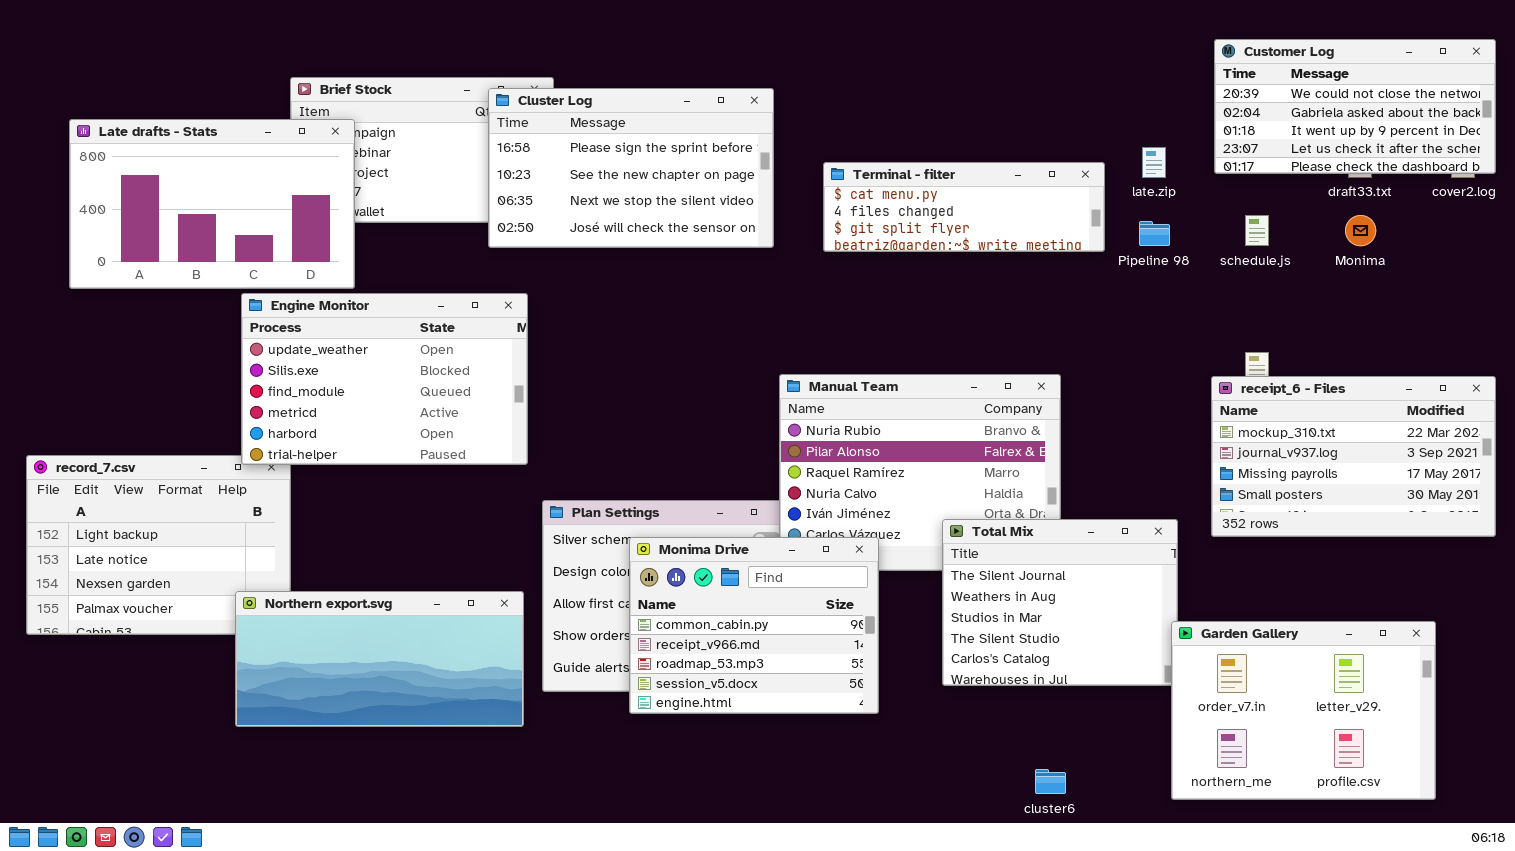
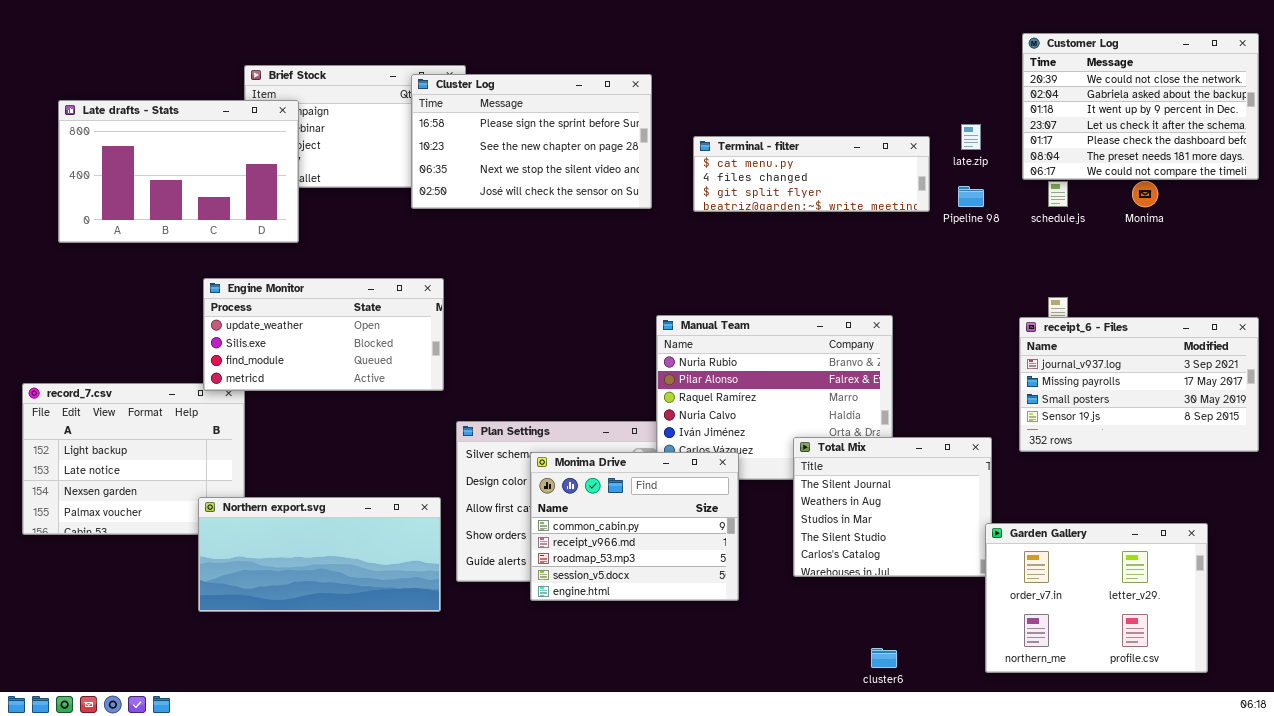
Customer Log: [1214,39,1496,174] -> [1022,33,1259,180], resized
Engine Monitor: [241,293,528,465] -> [203,278,444,391], resized
receipt_6 - Files: [1211,376,1496,537] -> [1019,317,1259,452], scrolled down 1 row

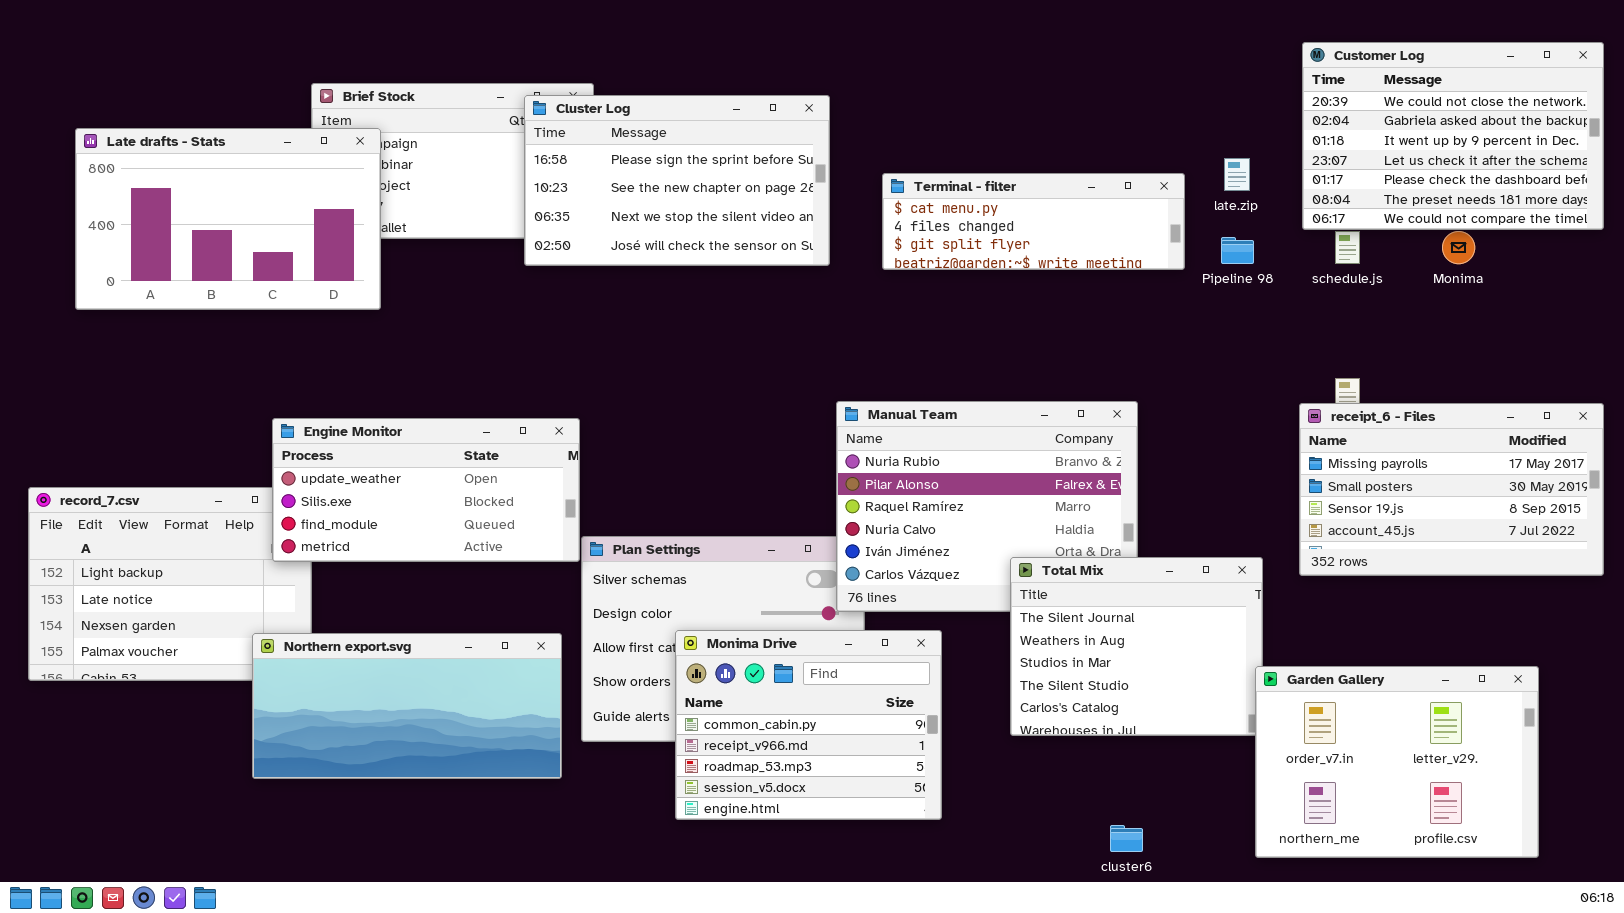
Engine Monitor: [203,278,444,391] -> [272,418,580,562], moved
receipt_6 - Files: [1019,317,1259,452] -> [1299,403,1604,576], scrolled down 1 row
Monima Drive: [530,452,739,601] -> [675,630,942,820], moved

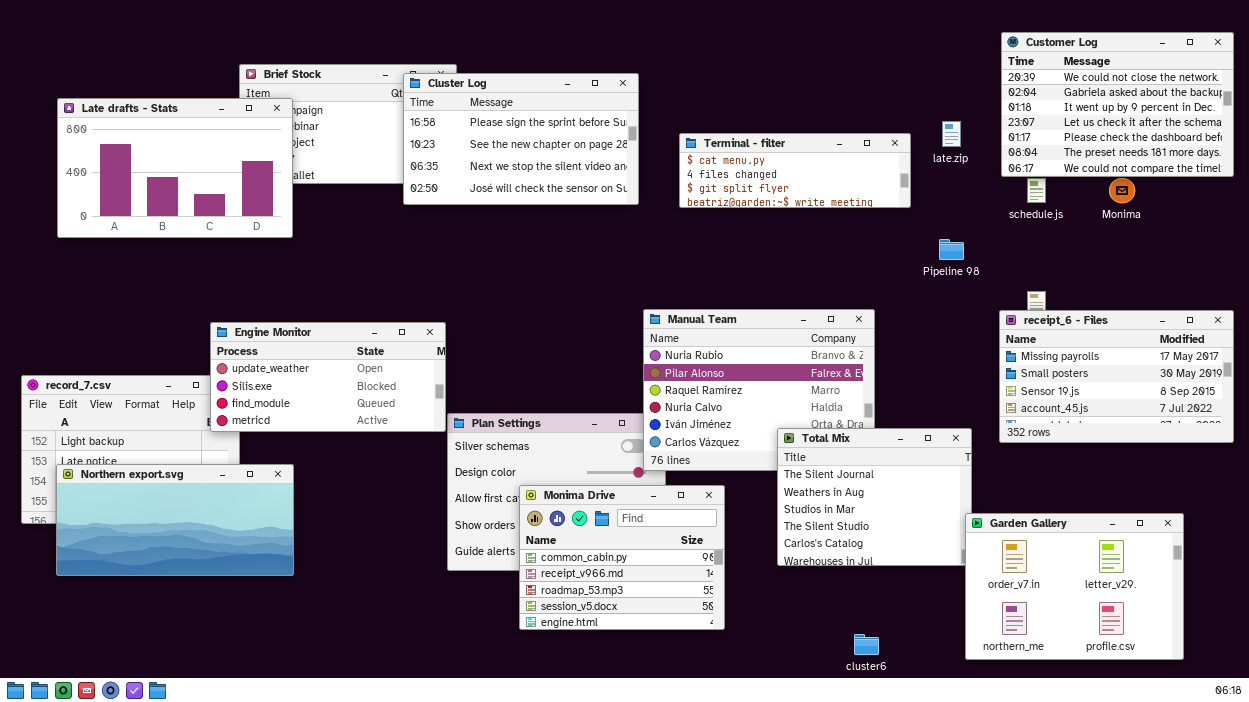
Pipeline 98: [1221,237,1254,264] -> [939,239,964,260], moved
Northern export.svg: [252,633,562,779] -> [56,464,294,576], moved

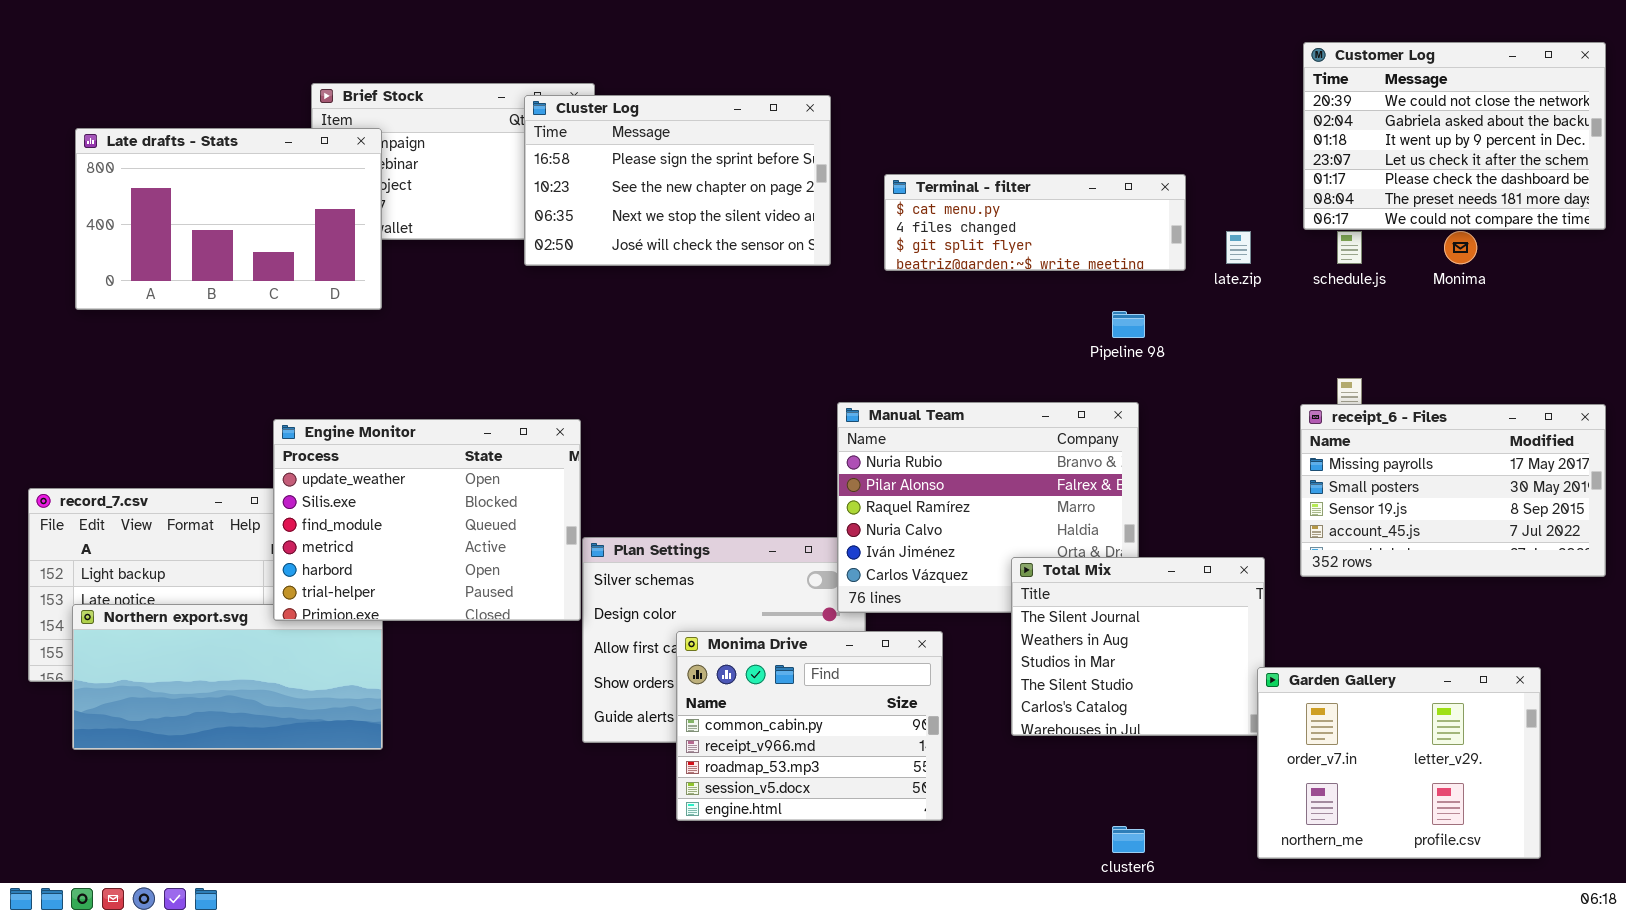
late.zip: [942,121,961,147] -> [1226,231,1251,264], moved
Pipeline 98: [939,239,964,260] -> [1112,311,1145,338], moved
Engine Monitor: [210,322,446,432] -> [273,419,581,621], resized

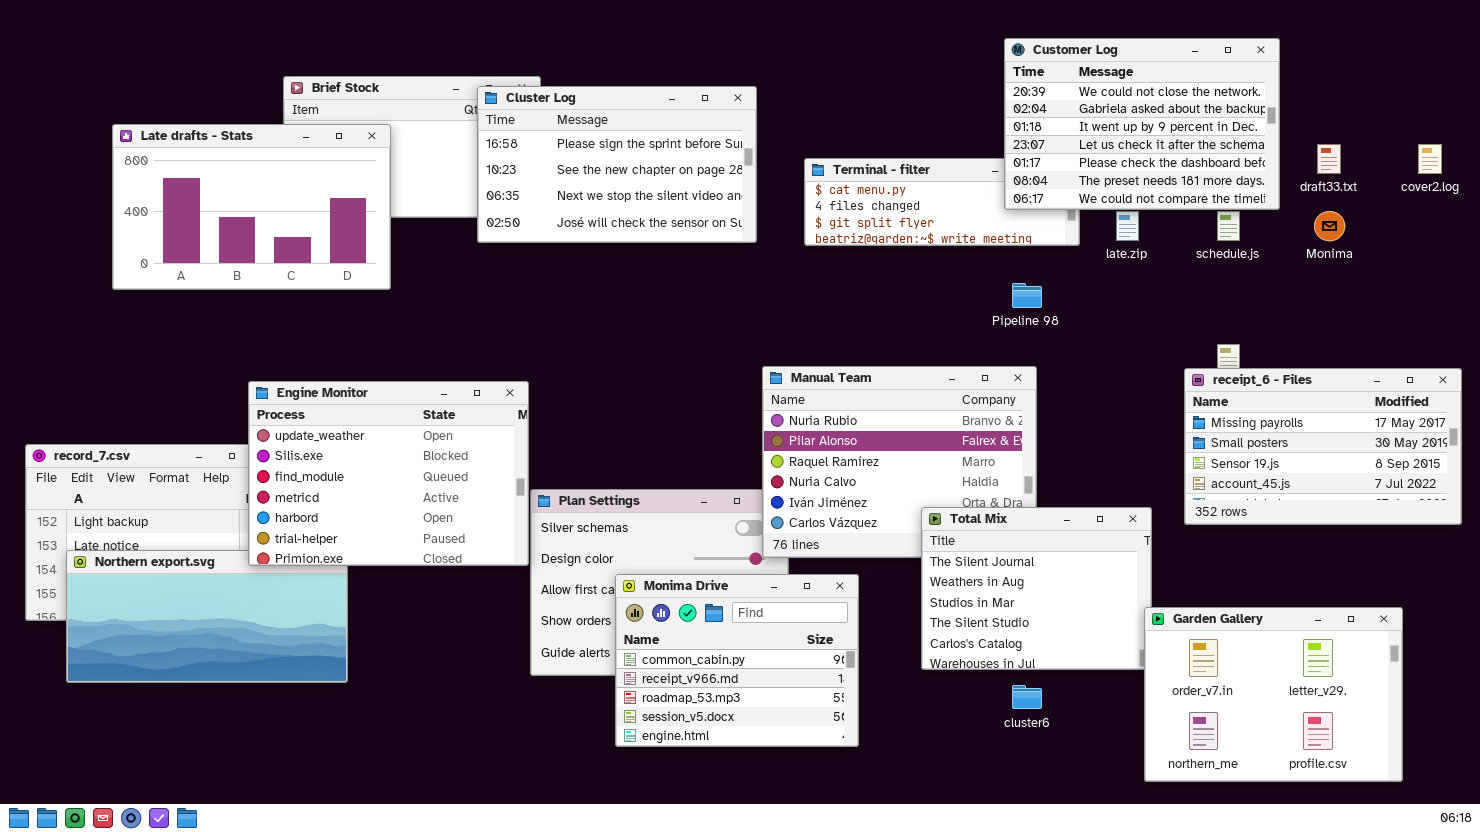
Customer Log: [1303,42,1606,230] -> [1004,38,1280,210], moved
Late drafts - Stats: [75,128,382,310] -> [112,124,391,290], moved
cluster6: [1112,826,1145,853] -> [1012,685,1042,709], moved

